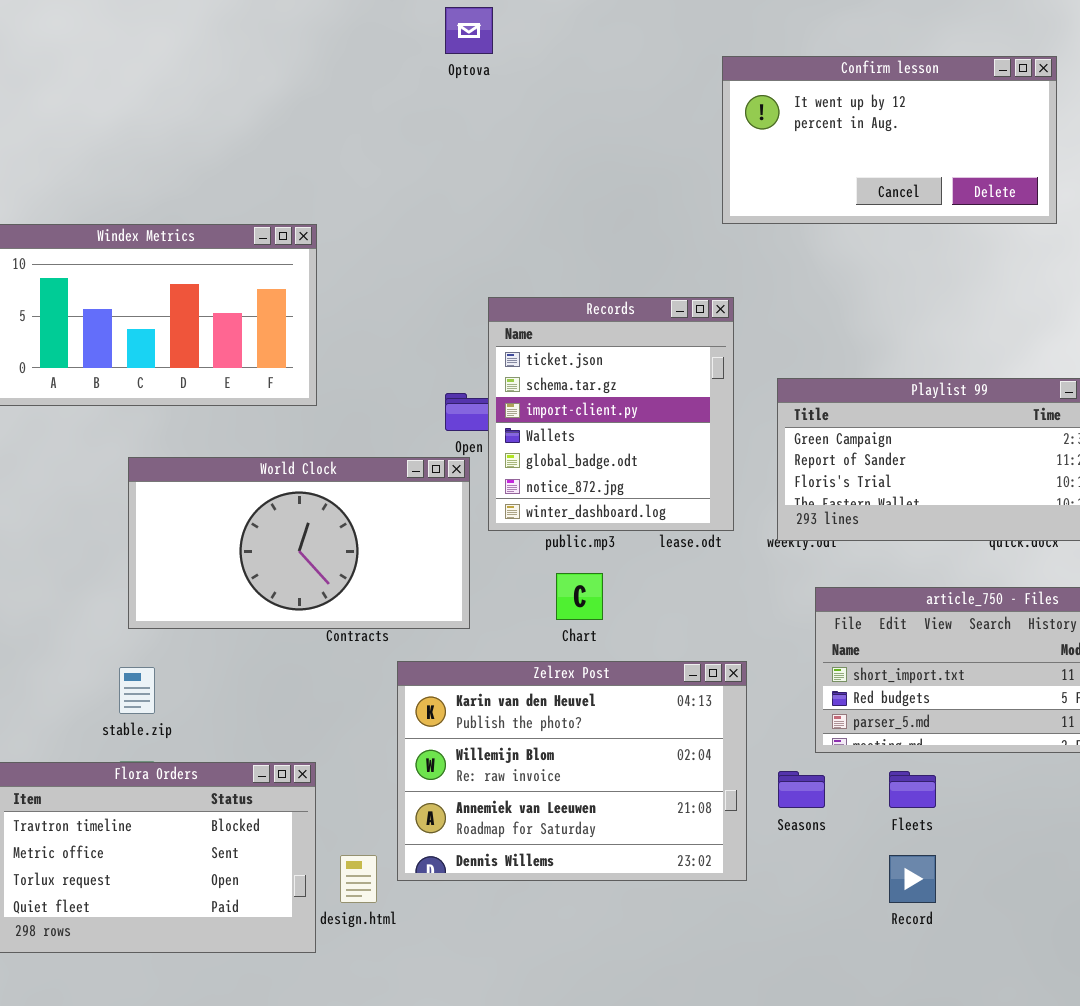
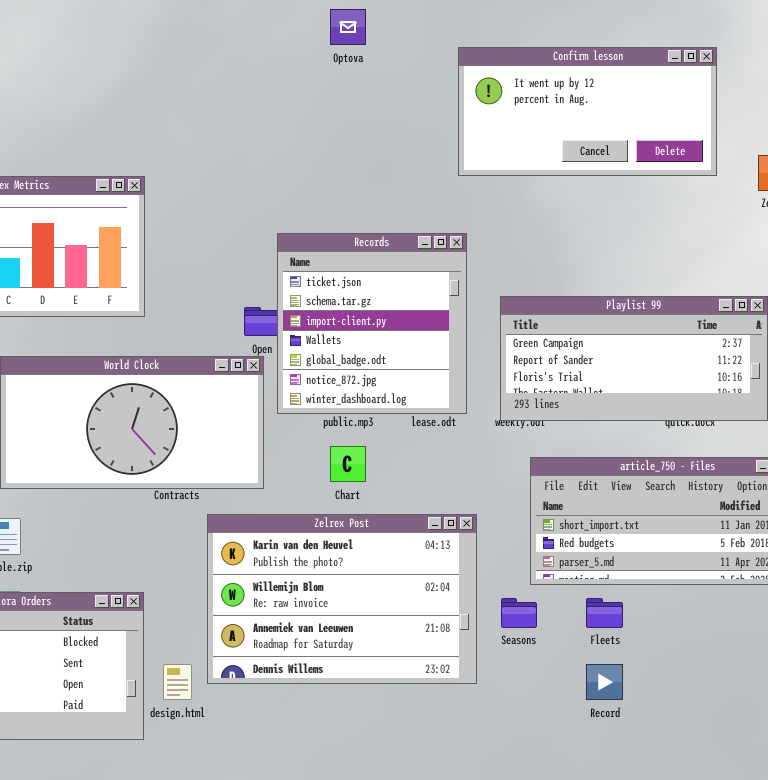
Optova: [445,7,493,54] -> [330,9,366,45], moved

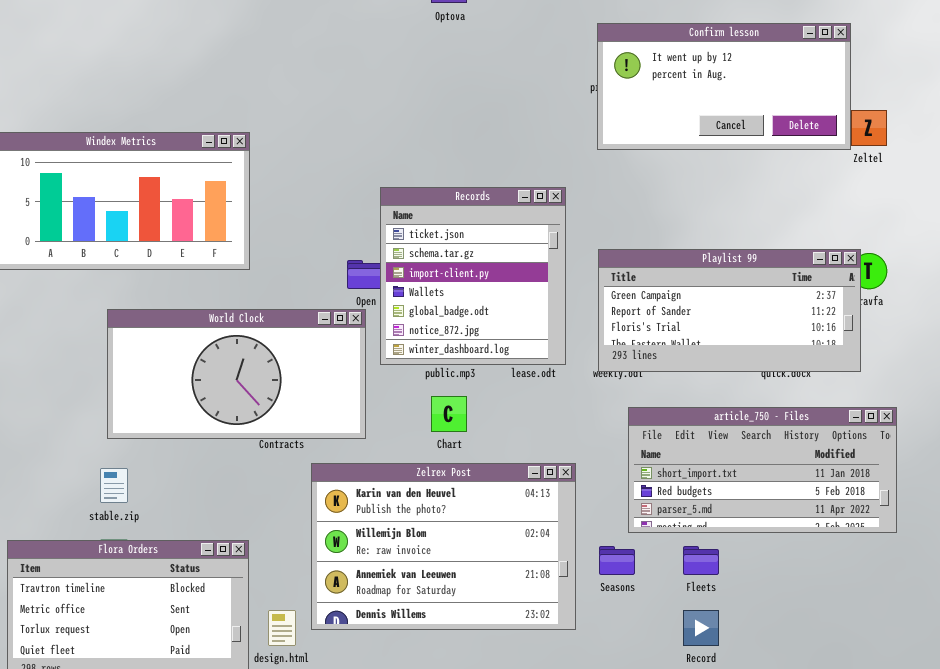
Confirm lesson: [458,47,717,176] -> [597,23,851,150], moved

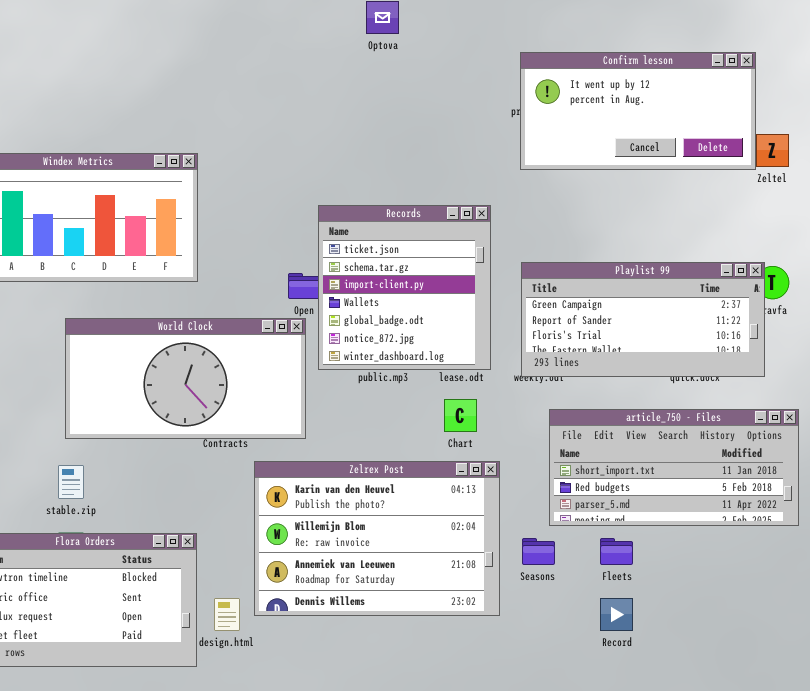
Chart: [431,396,467,432] -> [444,399,477,432], moved

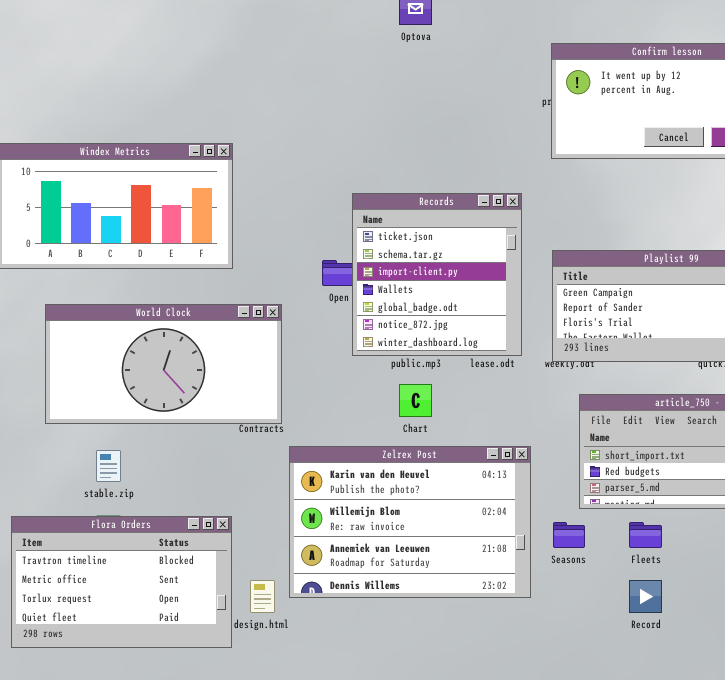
World Clock: [65,318,306,439] -> [45,304,282,424], moved
Chart: [444,399,477,432] -> [399,384,432,417], moved

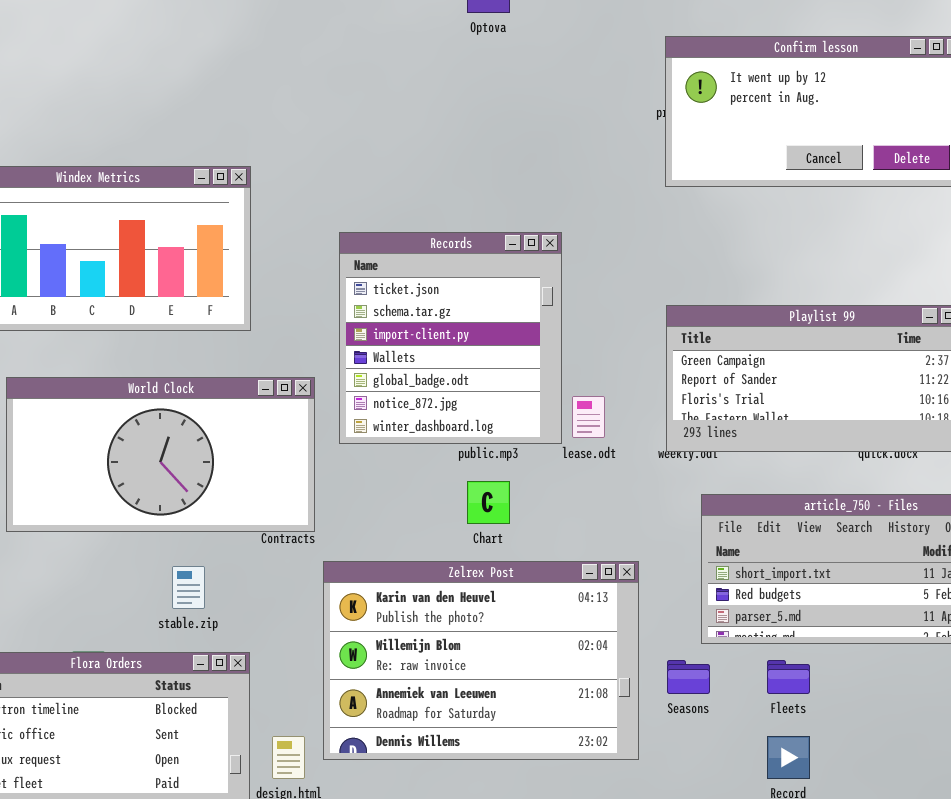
Records: [352,193,522,356] -> [339,232,562,444], moved
stable.zip: [96,450,121,482] -> [172,566,205,609], moved

